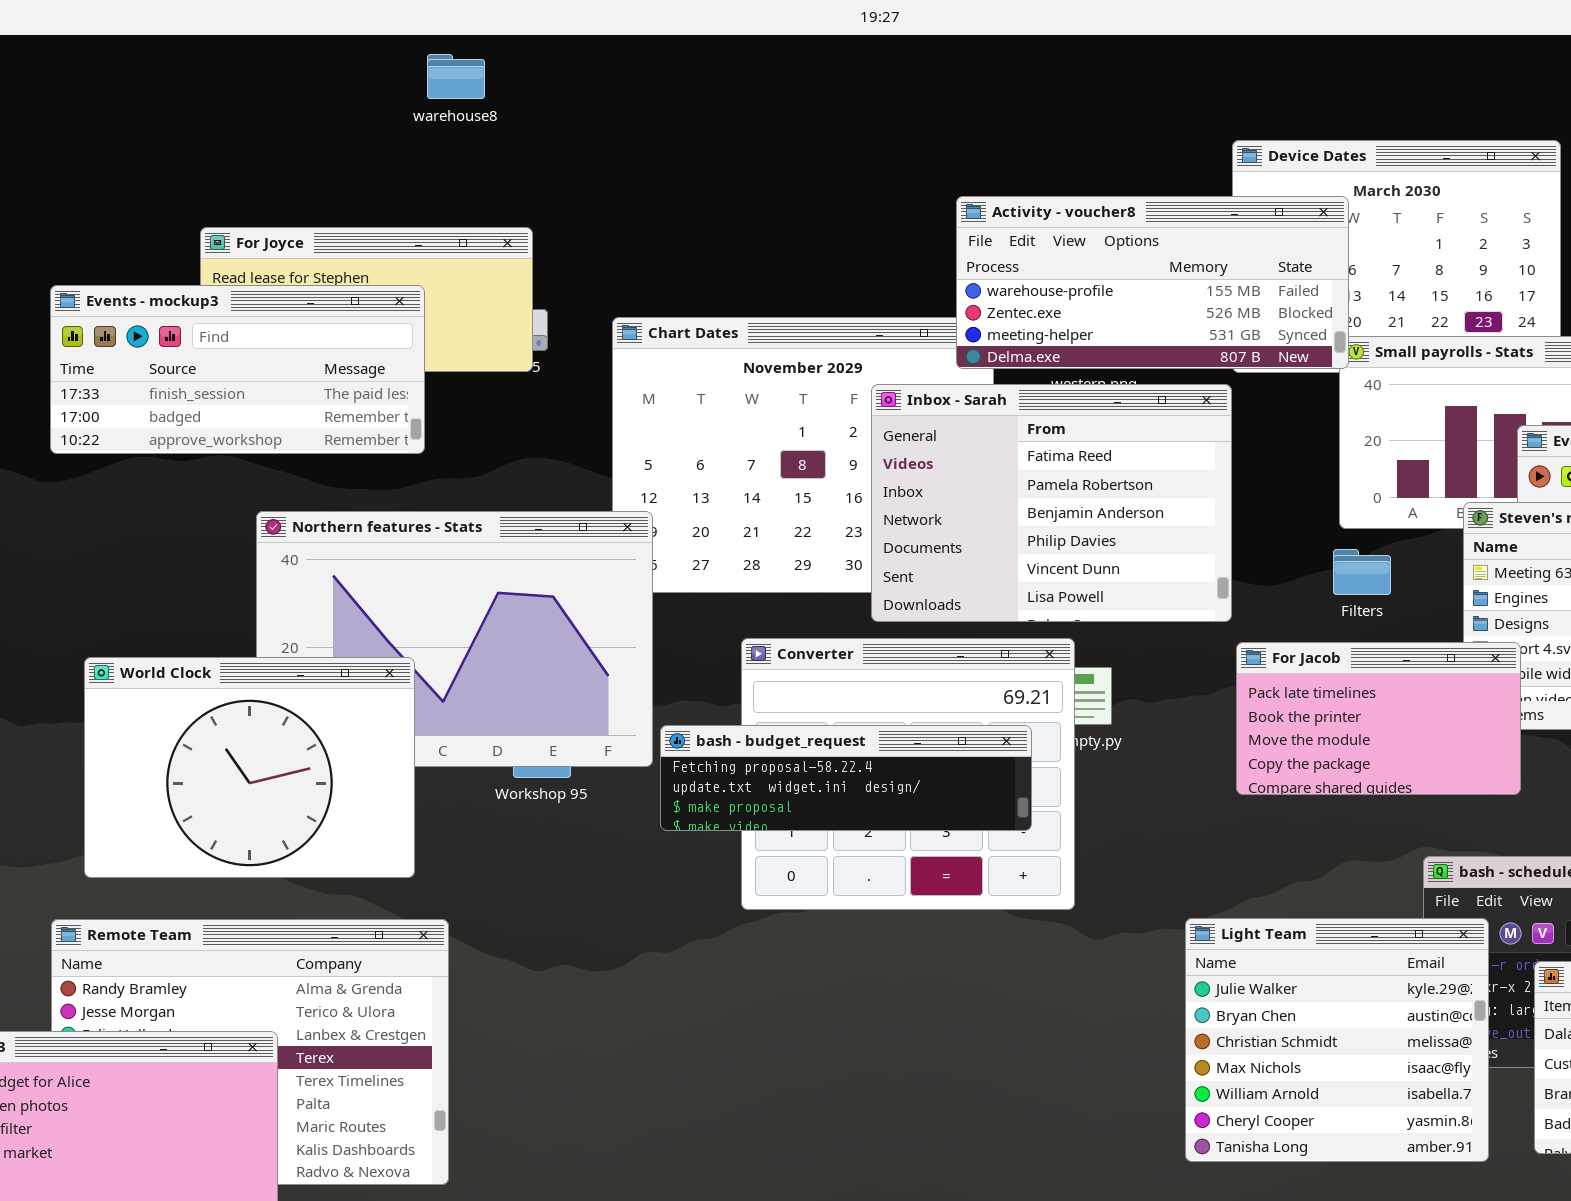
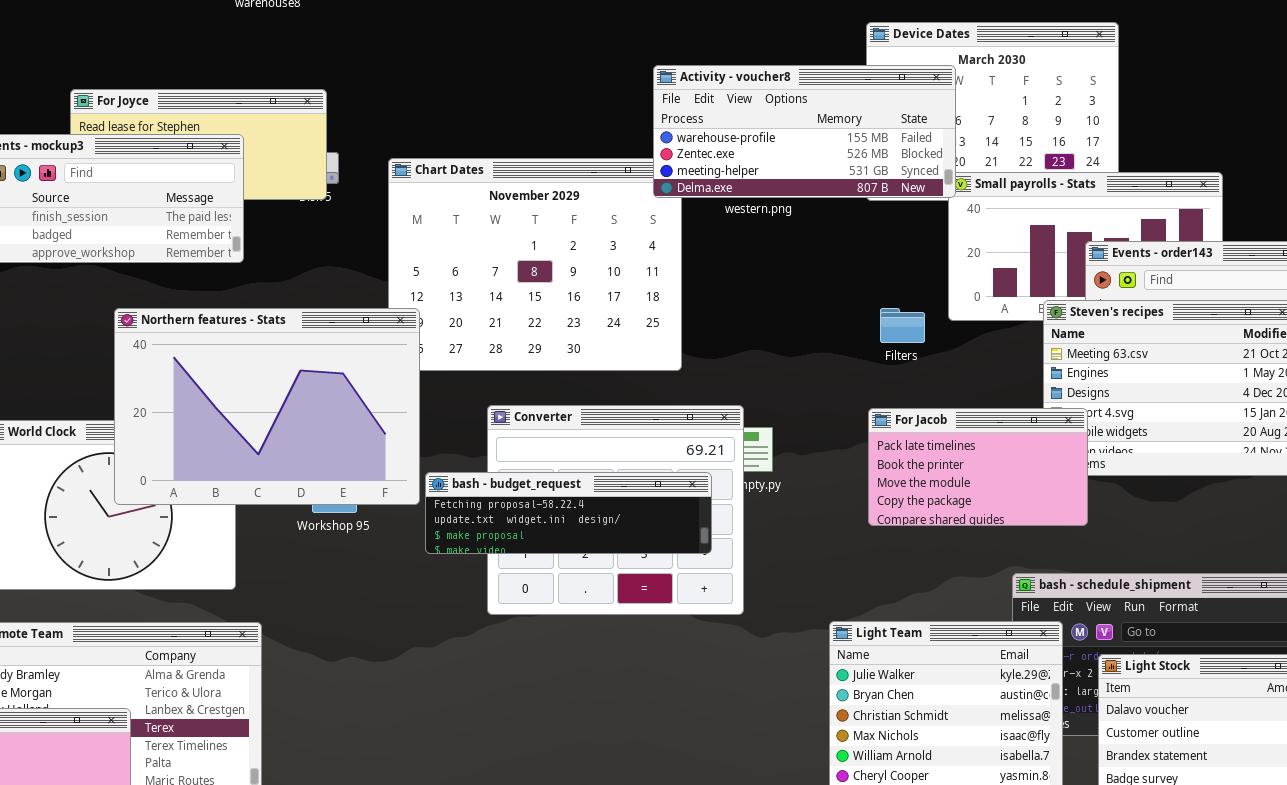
Inbox - Sarah: [871,384,1232,622] -> none, closed
Northern features - Stats: [256,511,653,767] -> [114,308,420,505], raised
Filters: [1333,549,1391,595] -> [880,308,925,343], moved

